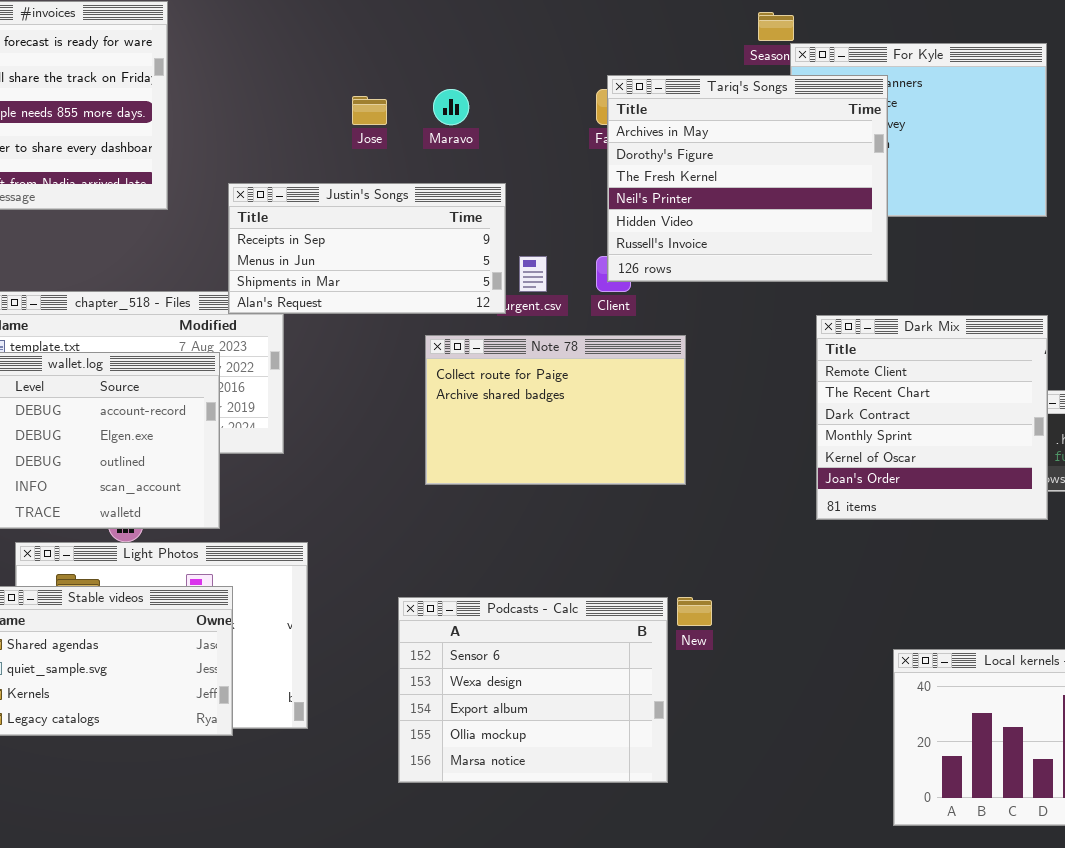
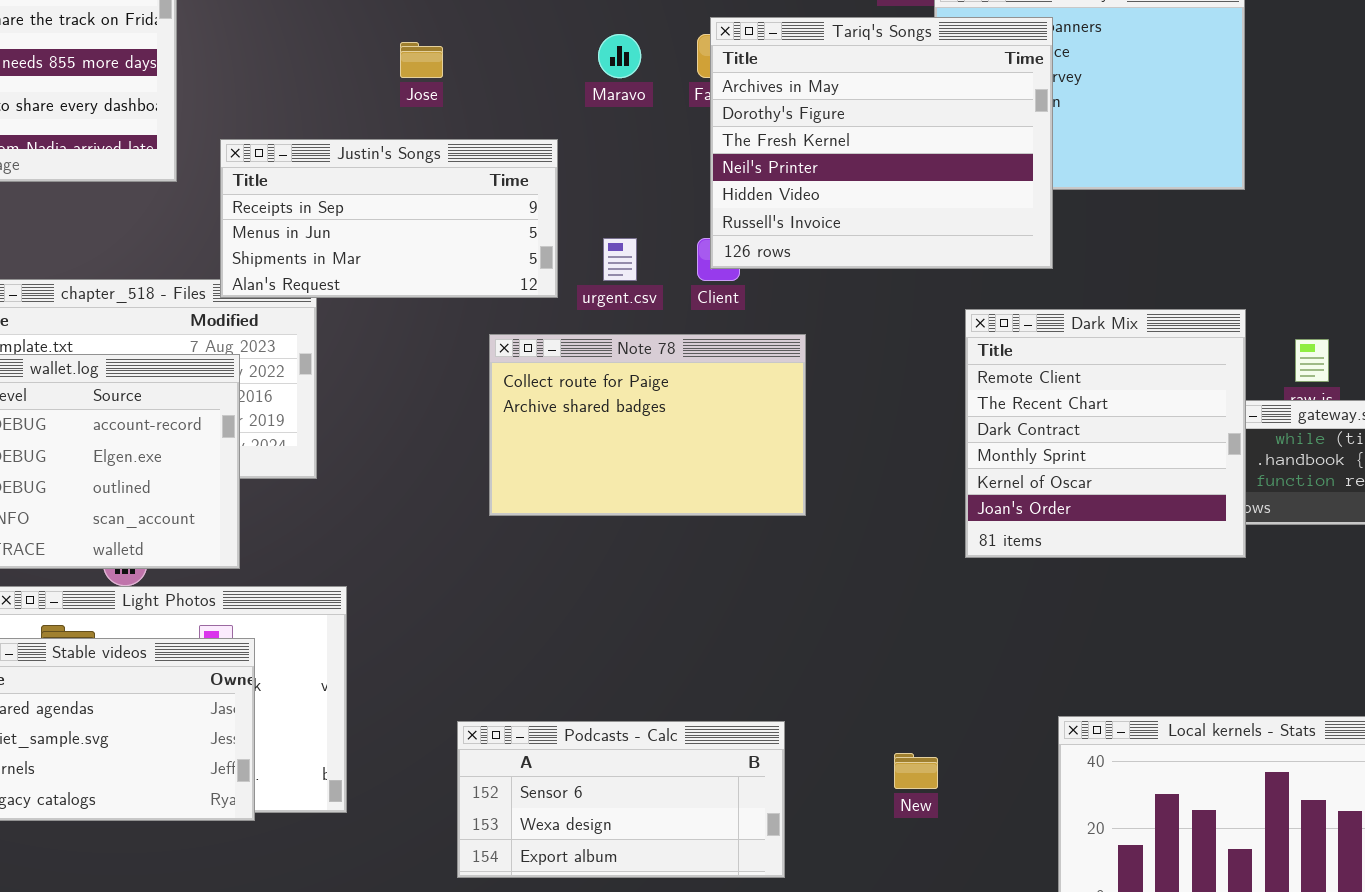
Maravo: [433,89,469,125] -> [598,34,641,78], moved
Justin's Songs: [228,183,506,314] -> [220,139,558,298], moved
Podcasts - Calc: [398,597,668,783] -> [457,721,785,878], resized
New: [677,597,712,626] -> [894,753,938,789], moved

